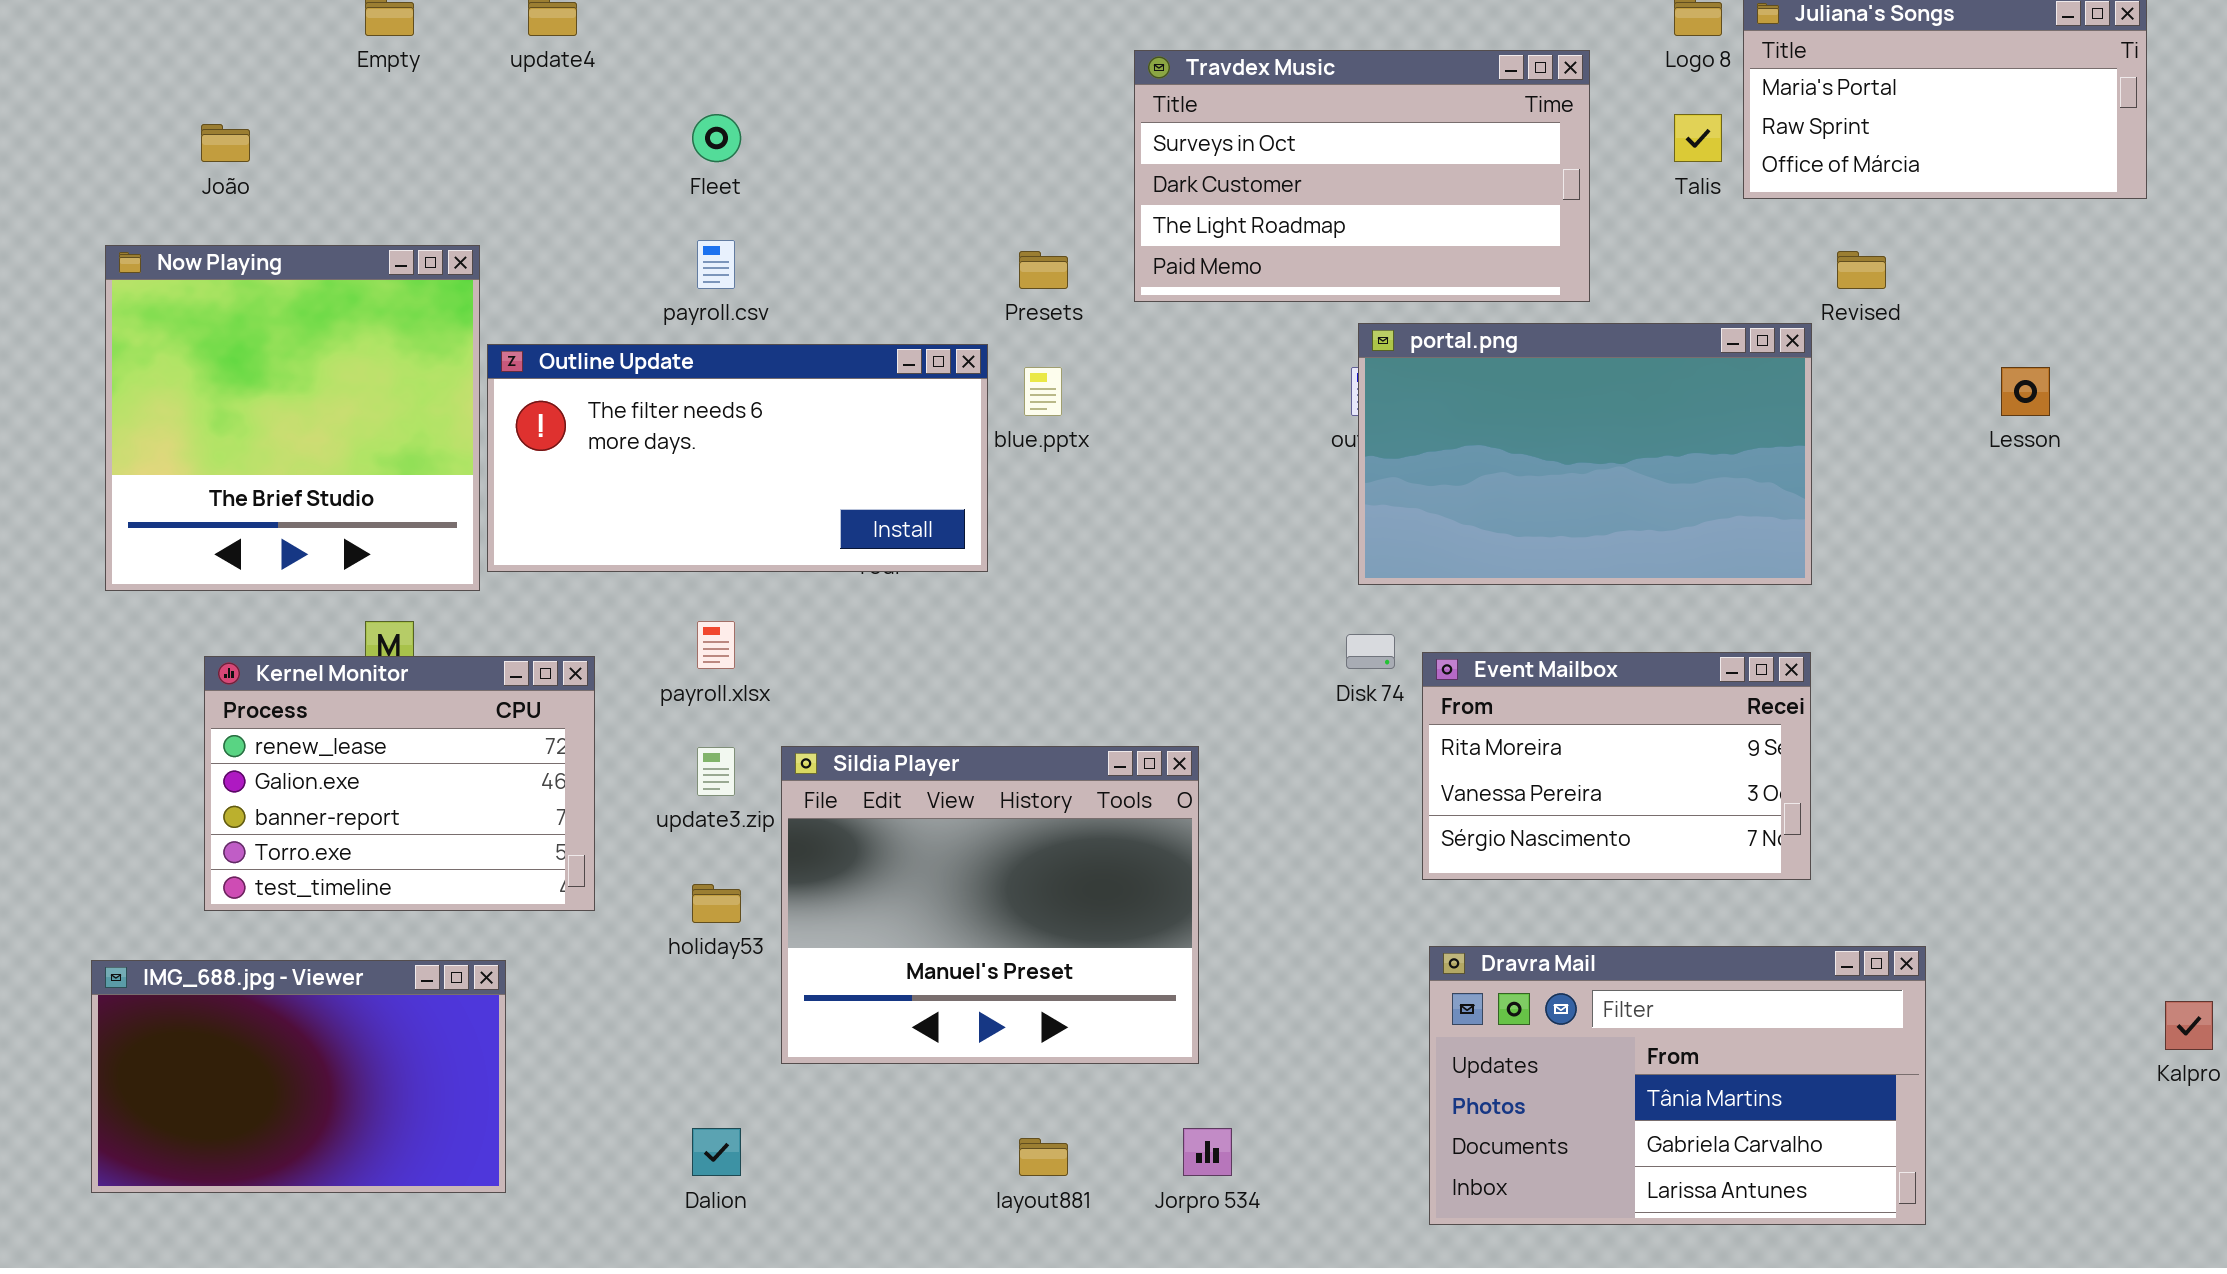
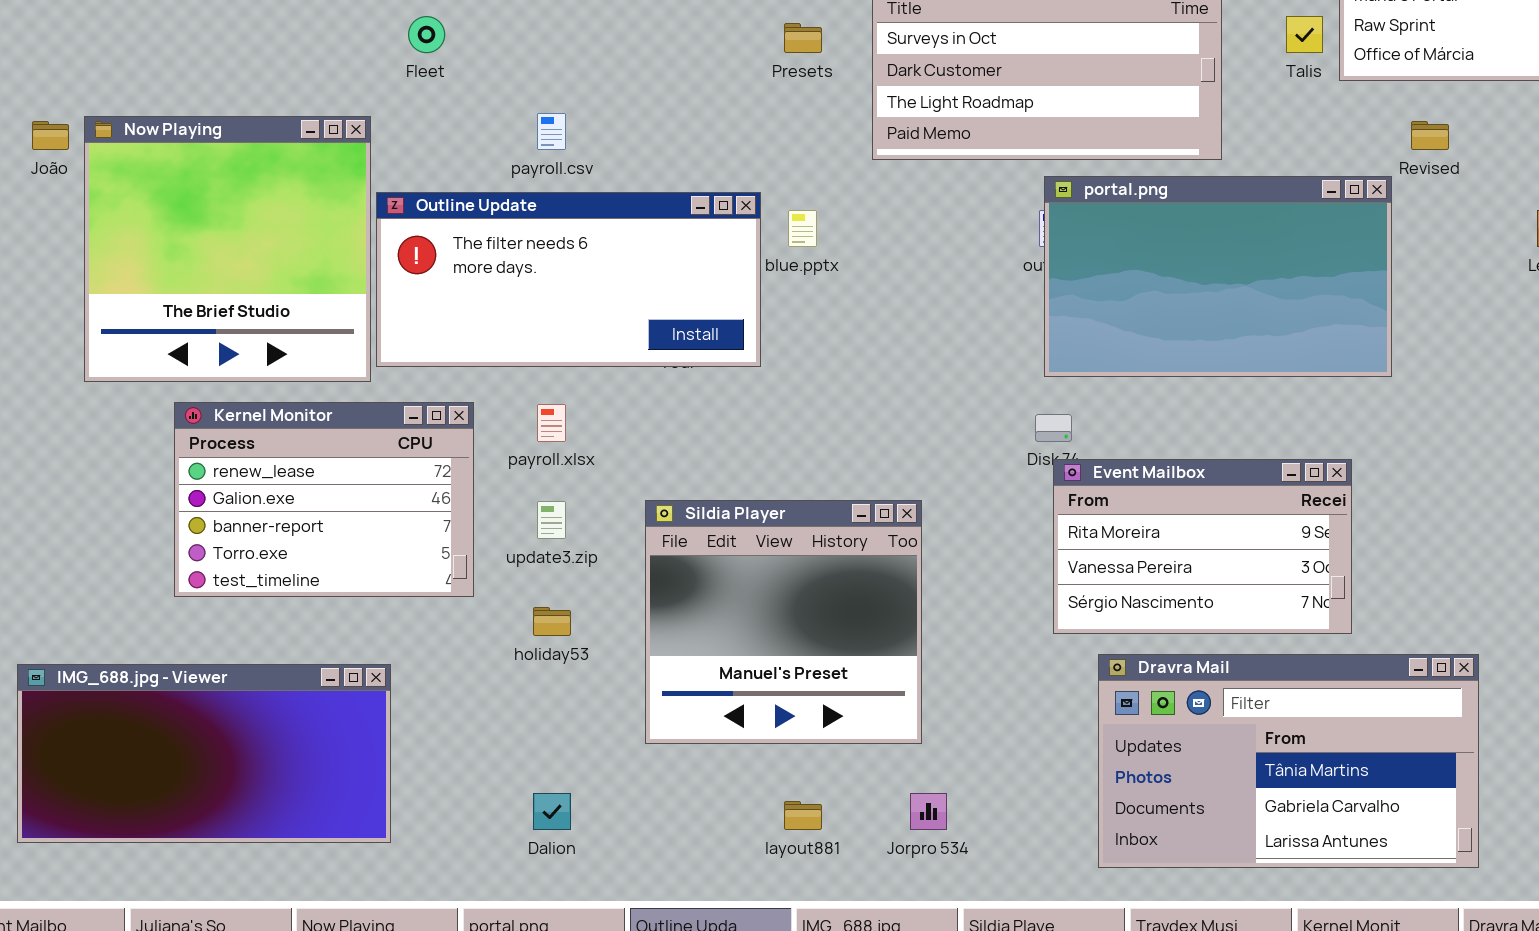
Fleet: [692,114,741,162] -> [408,16,445,53], moved
João: [201,124,250,162] -> [32,121,69,150], moved
Presets: [1019,251,1068,289] -> [784,23,822,53], moved
Event Mailbox: [1422,652,1811,880] -> [1053,459,1352,634], moved
Kernel Monitor: [204,656,595,911] -> [174,402,474,597], moved
Sildia Player: [781,746,1199,1064] -> [645,500,922,744], resized
IMG_688.jpg - Viewer: [91,960,506,1193] -> [17,664,391,843], resized

